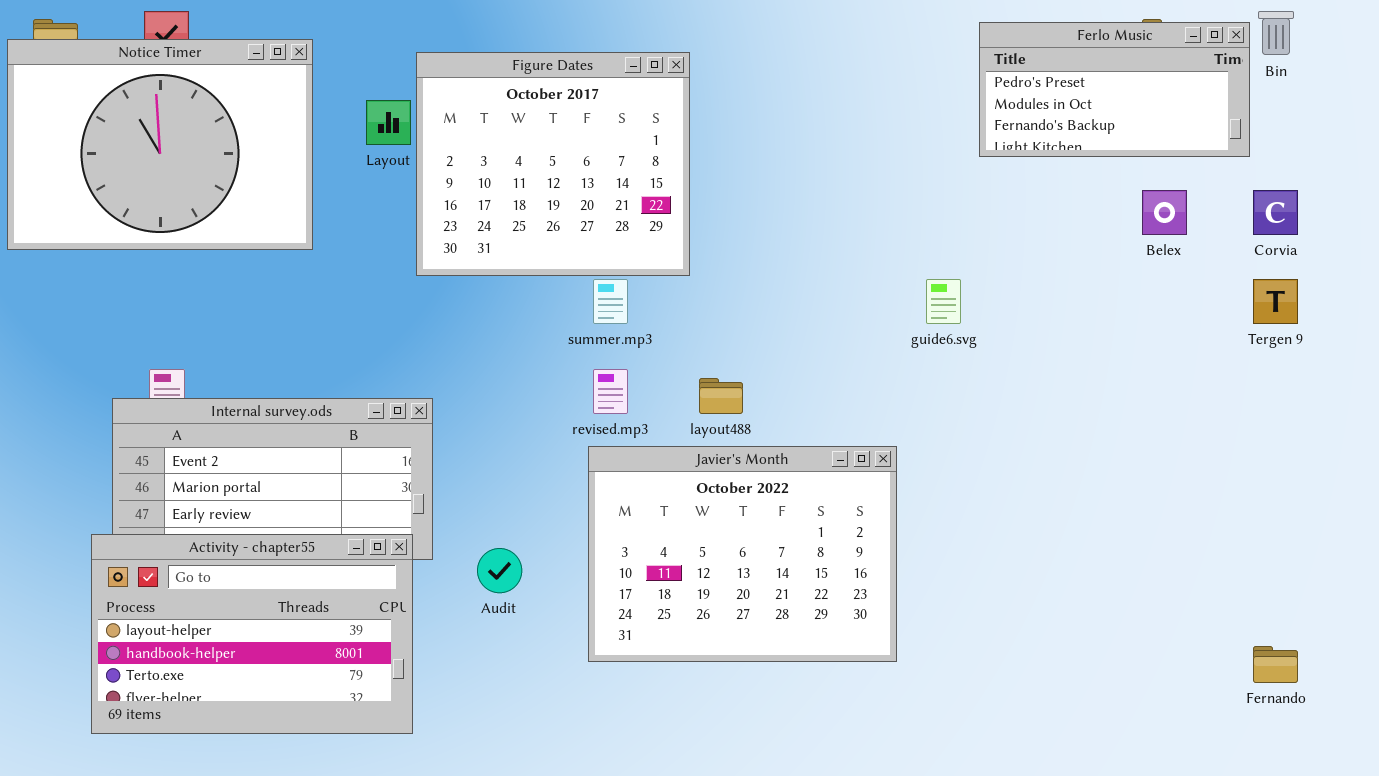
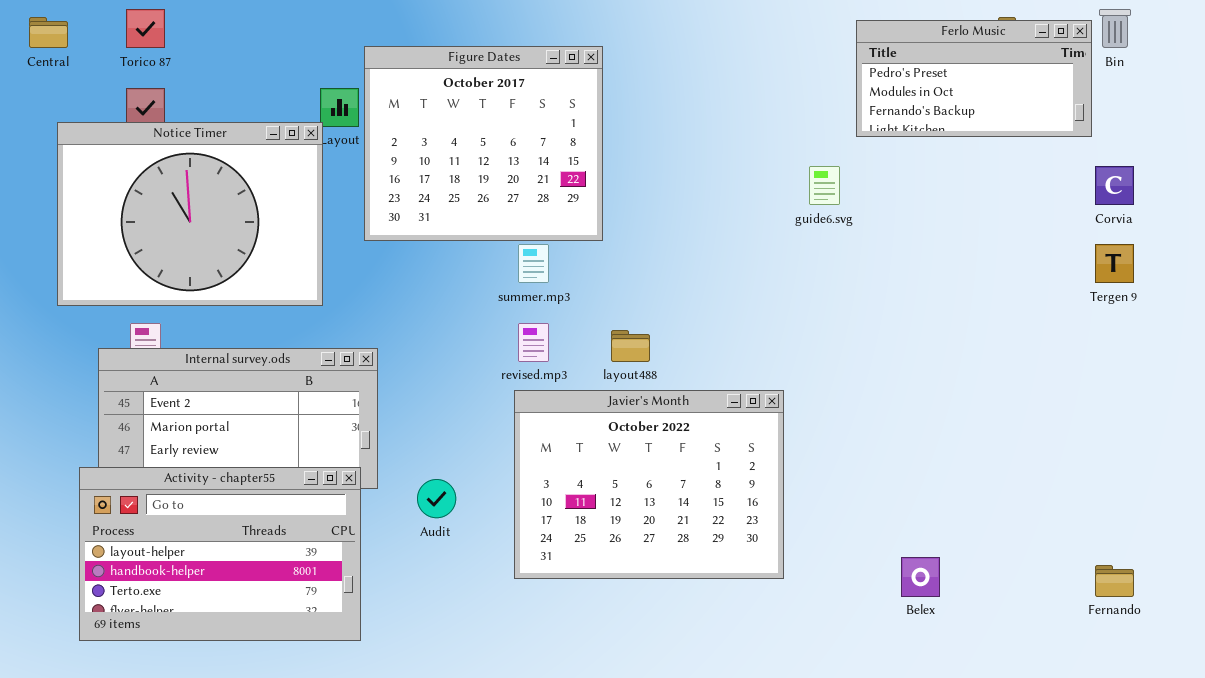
Notice Timer: [7,39,313,250] -> [57,122,323,306], moved
Belex: [1142,190,1187,235] -> [901,557,940,597], moved
guide6.svg: [926,279,961,324] -> [809,166,840,205], moved

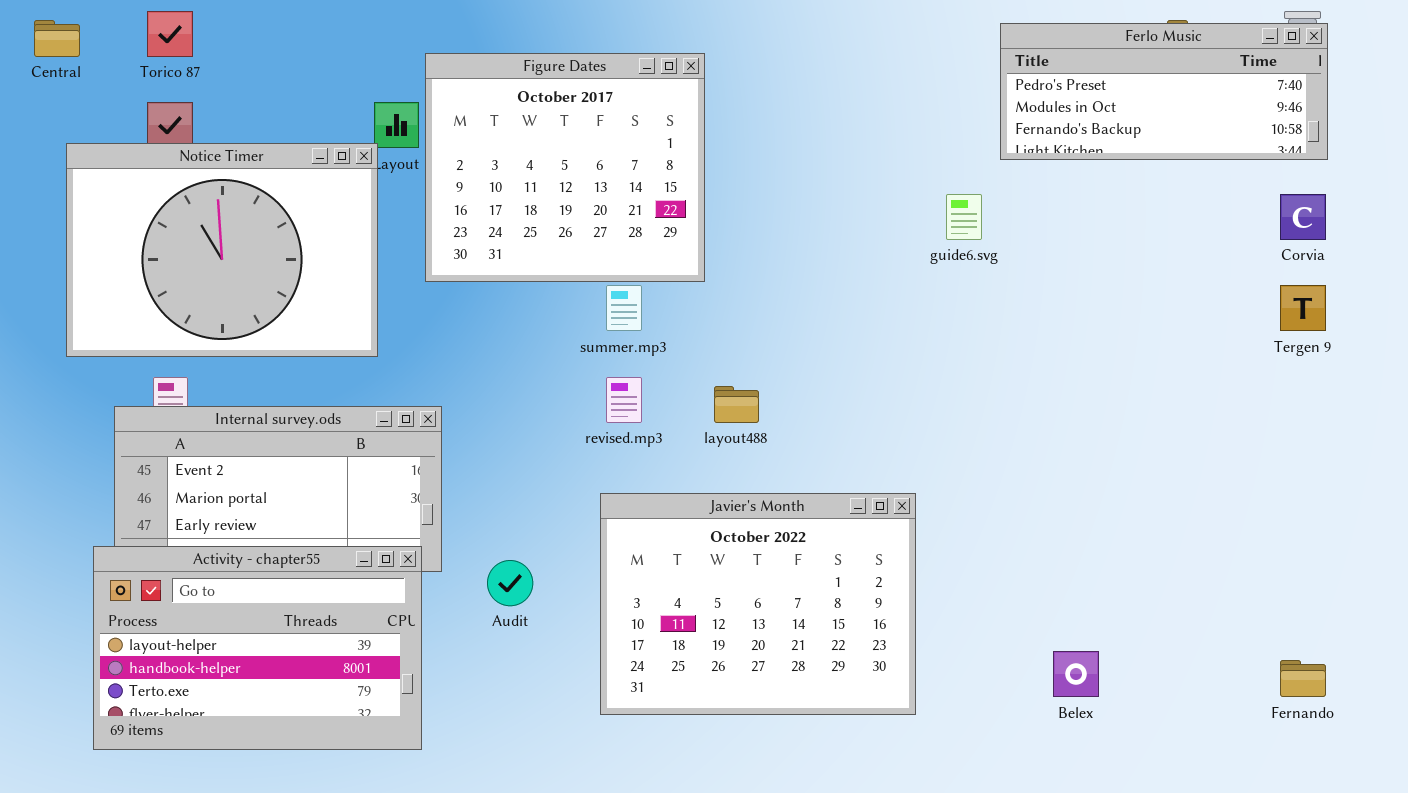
Ferlo Music: [856,20,1092,137] -> [1000,23,1328,160], resized
Javier's Month: [514,390,784,579] -> [600,493,916,715], moved

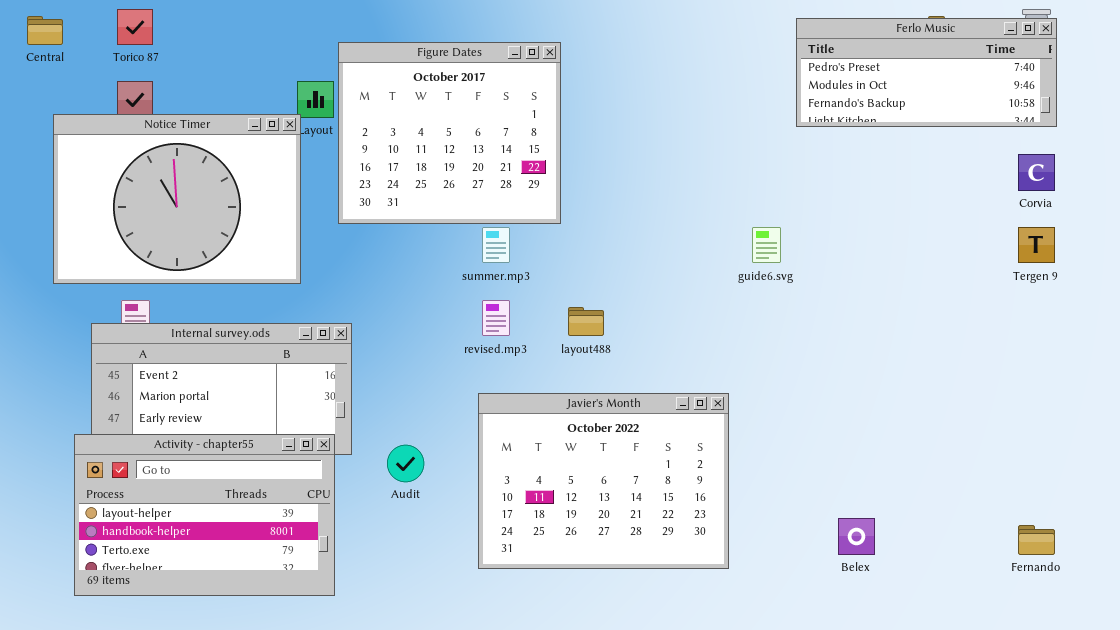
guide6.svg: [946,194,982,240] -> [752,227,781,263], moved

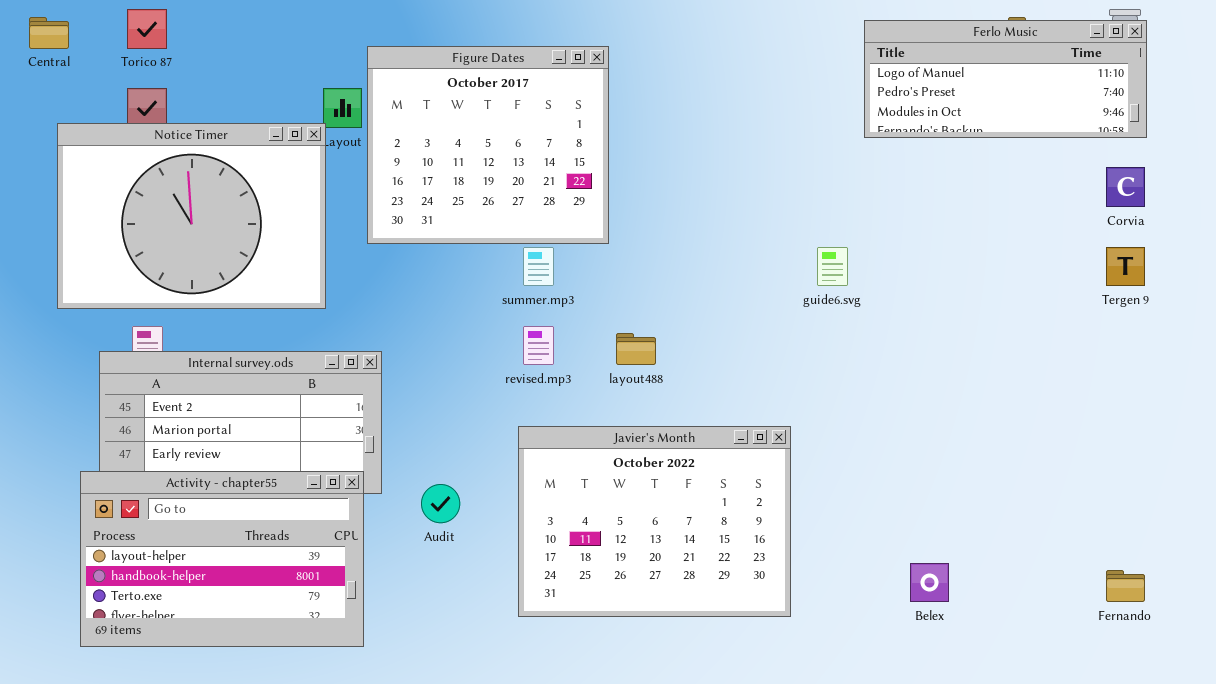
Ferlo Music: [796,18,1057,127] -> [864,20,1147,138], scrolled up 1 row

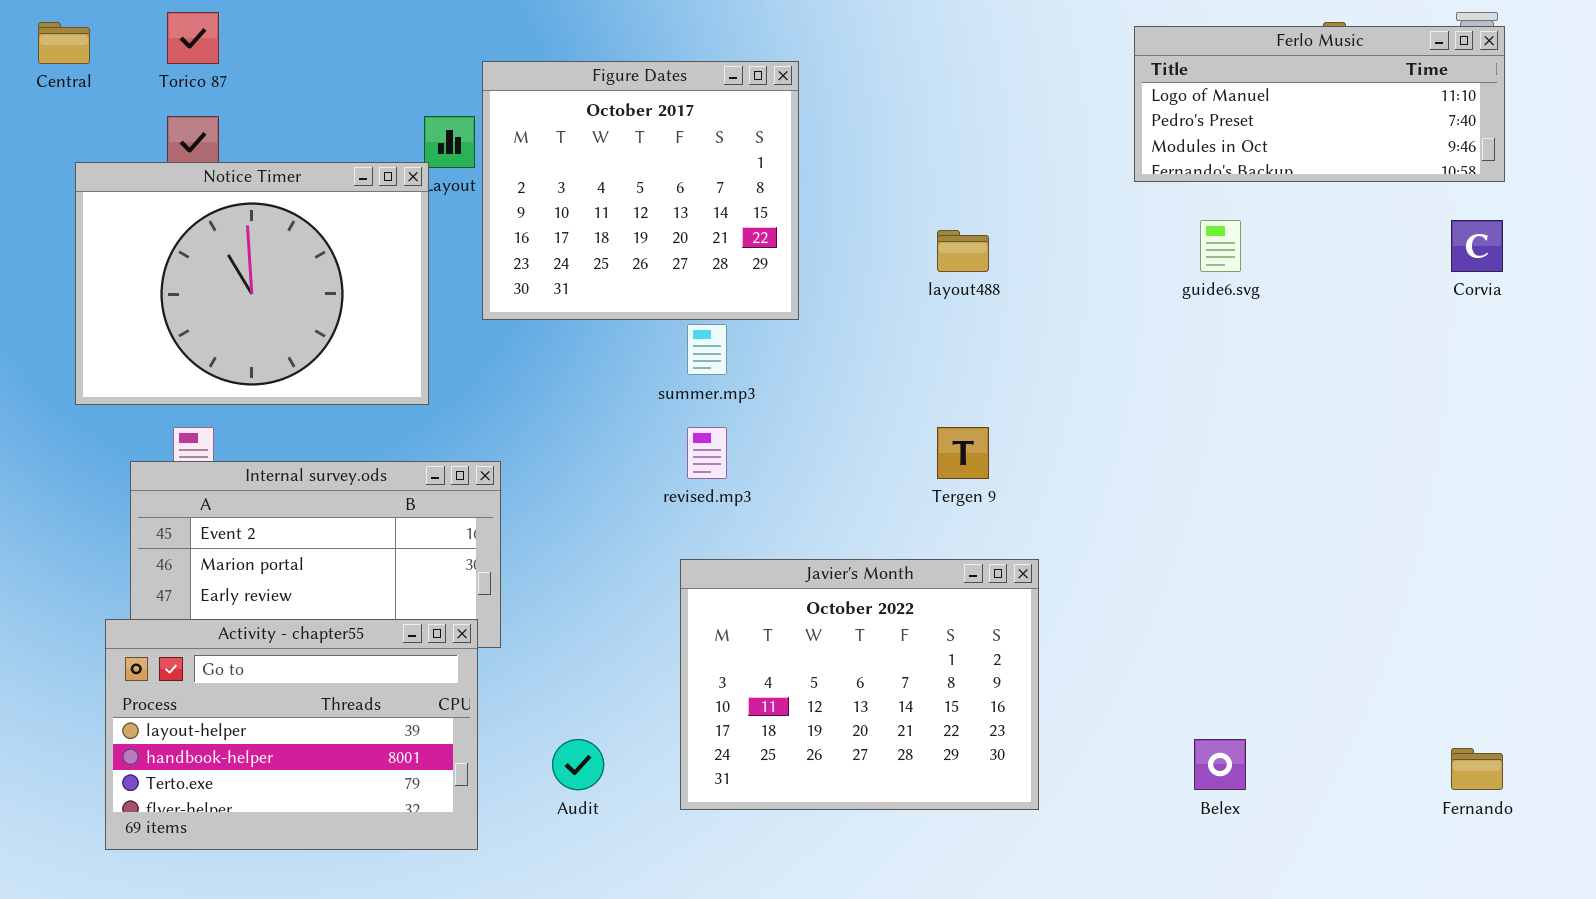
guide6.svg: [817,247,848,286] -> [1200,220,1241,272], moved
Tergen 9: [1106,247,1145,286] -> [937,427,989,479], moved
layout488: [616,333,656,365] -> [937,230,989,272], moved
Audit: [421,484,460,523] -> [552,739,604,790], moved

